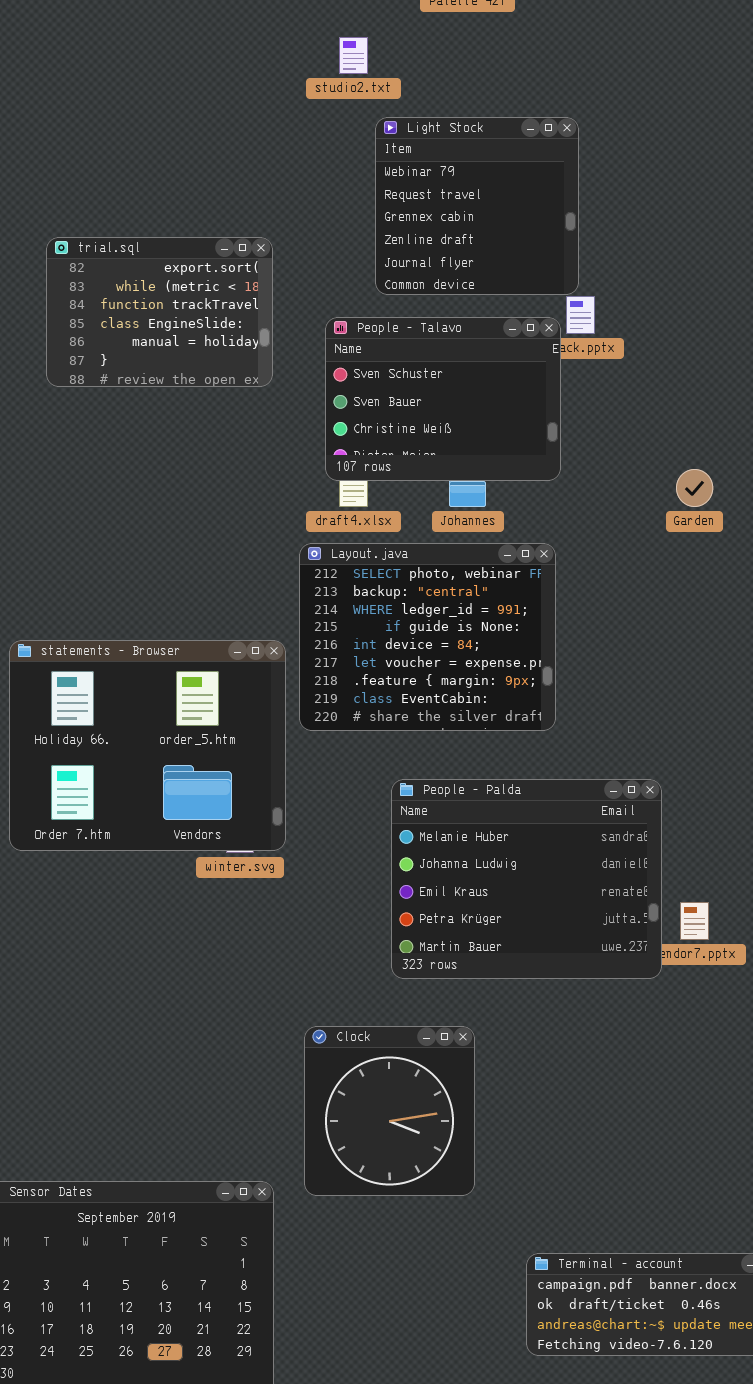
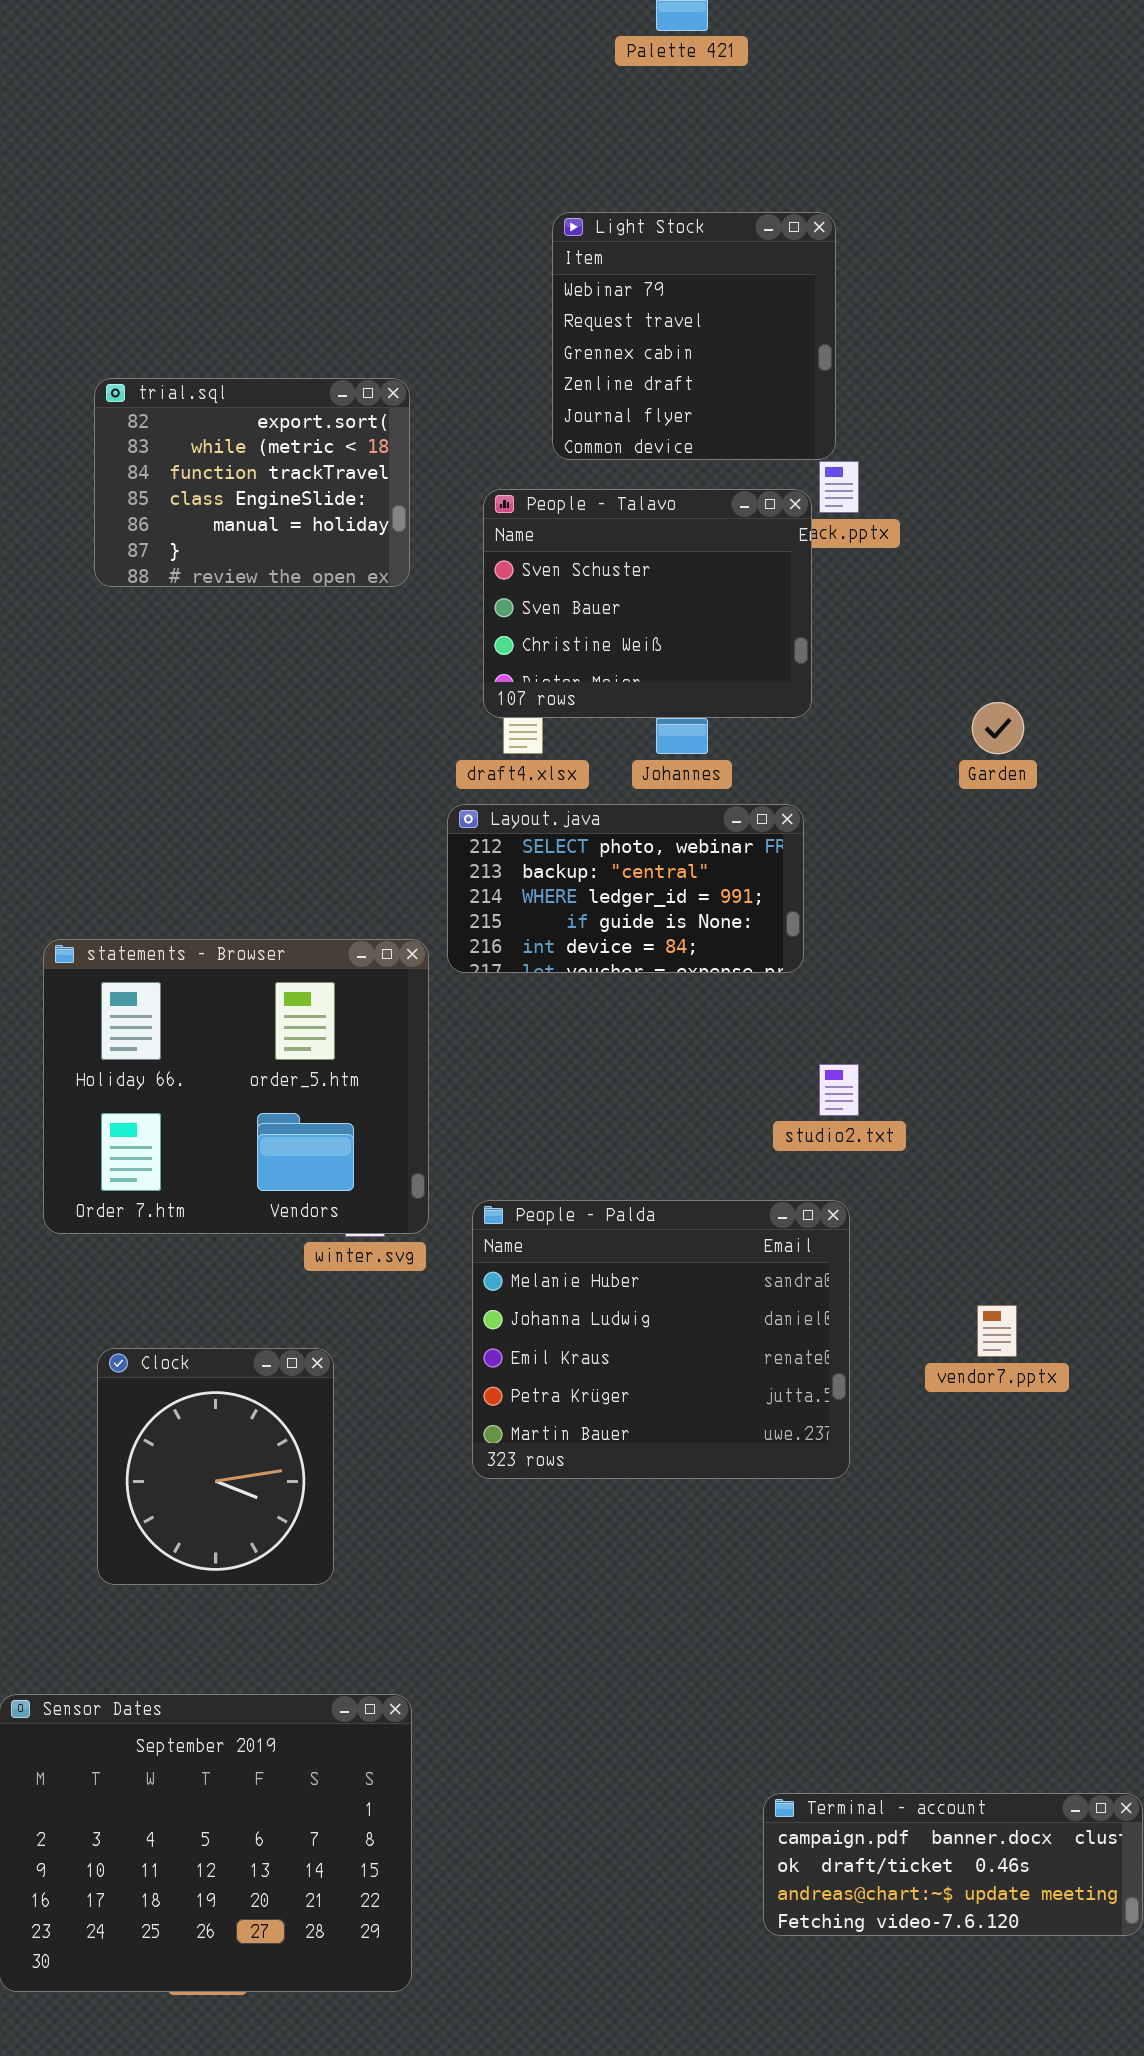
studio2.txt: [339,37,368,74] -> [819,1064,859,1116], moved
Layout.java: [299,543,556,731] -> [447,804,804,973], resized
People - Palda: [391,779,662,979] -> [472,1200,850,1479], moved
Clock: [304,1026,475,1196] -> [97,1348,334,1585], moved

